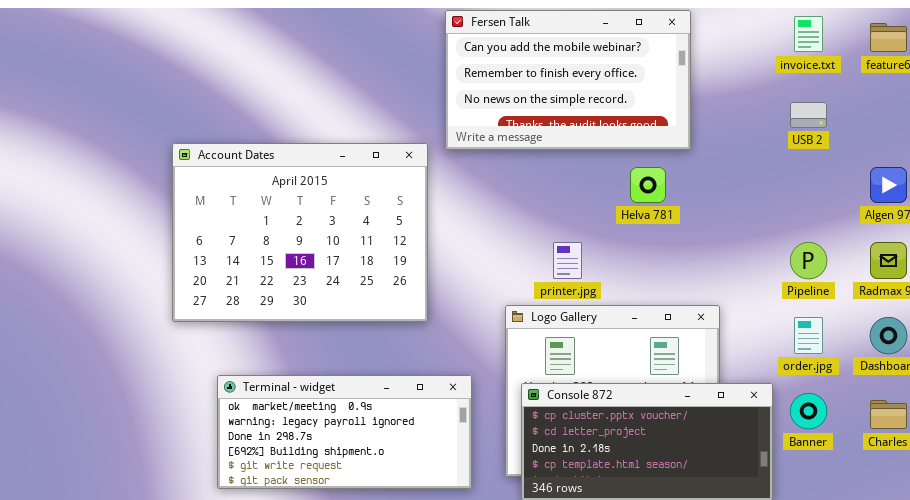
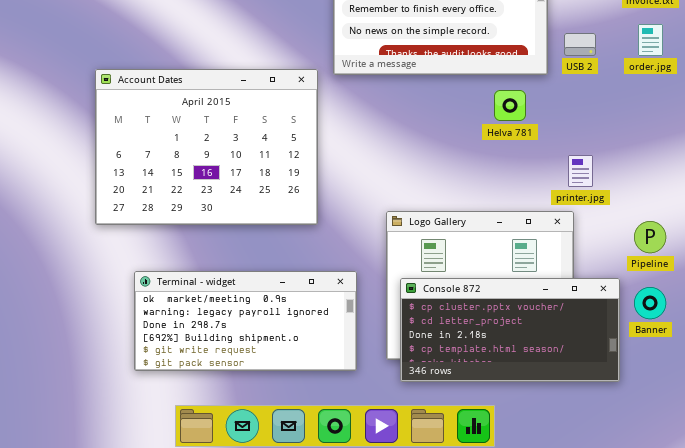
USB 2: [790,102,827,128] -> [564,33,596,56], moved
printer.jpg: [553,242,582,279] -> [568,155,593,187], moved
Pipeline: [790,242,827,279] -> [634,221,666,253], moved
order.jpg: [794,317,823,354] -> [638,24,663,56], moved

